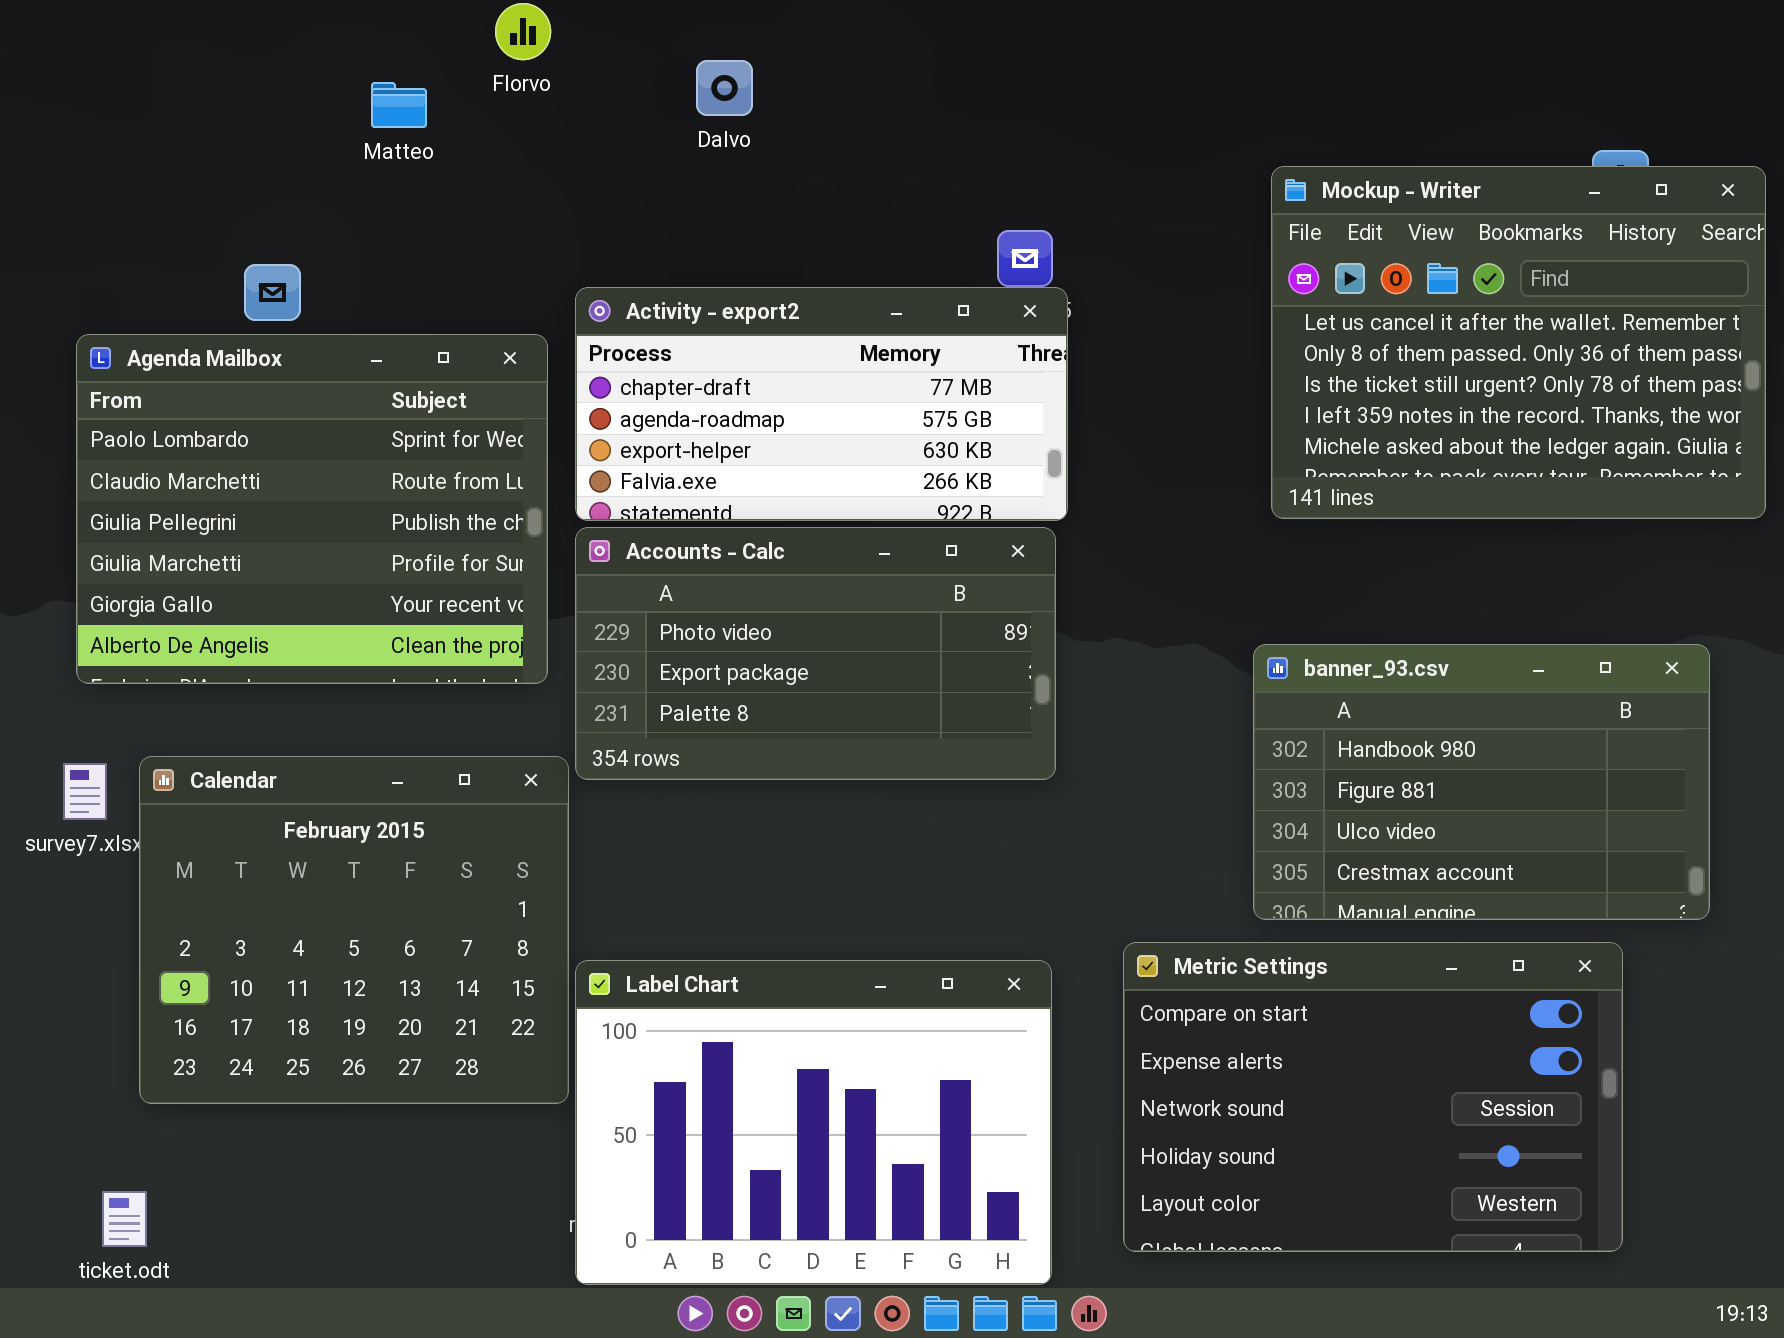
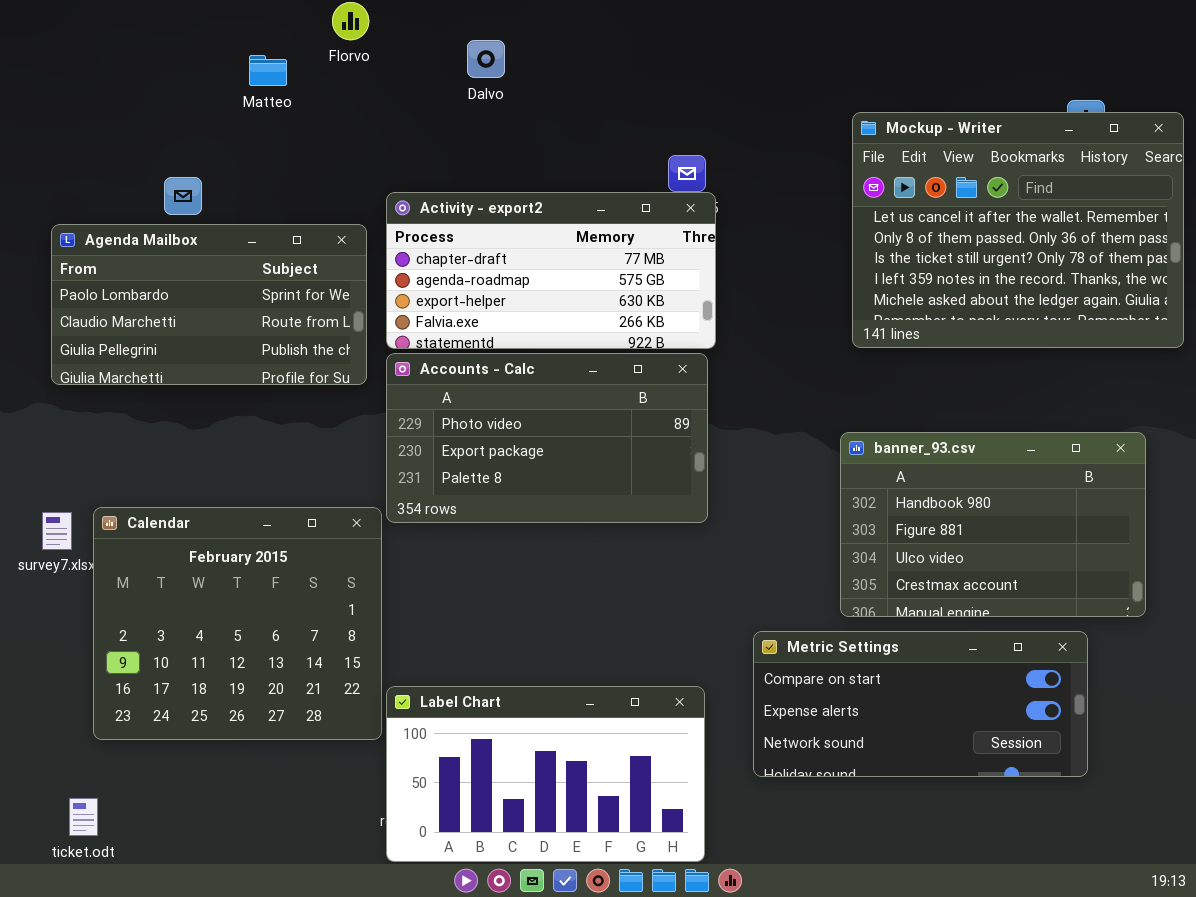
Agenda Mailbox: [76,334,548,684] -> [51,224,367,385], resized
Metric Settings: [1123,942,1623,1252] -> [753,631,1088,777], resized
Label Chart: [575,960,1052,1285] -> [386,686,705,862], resized

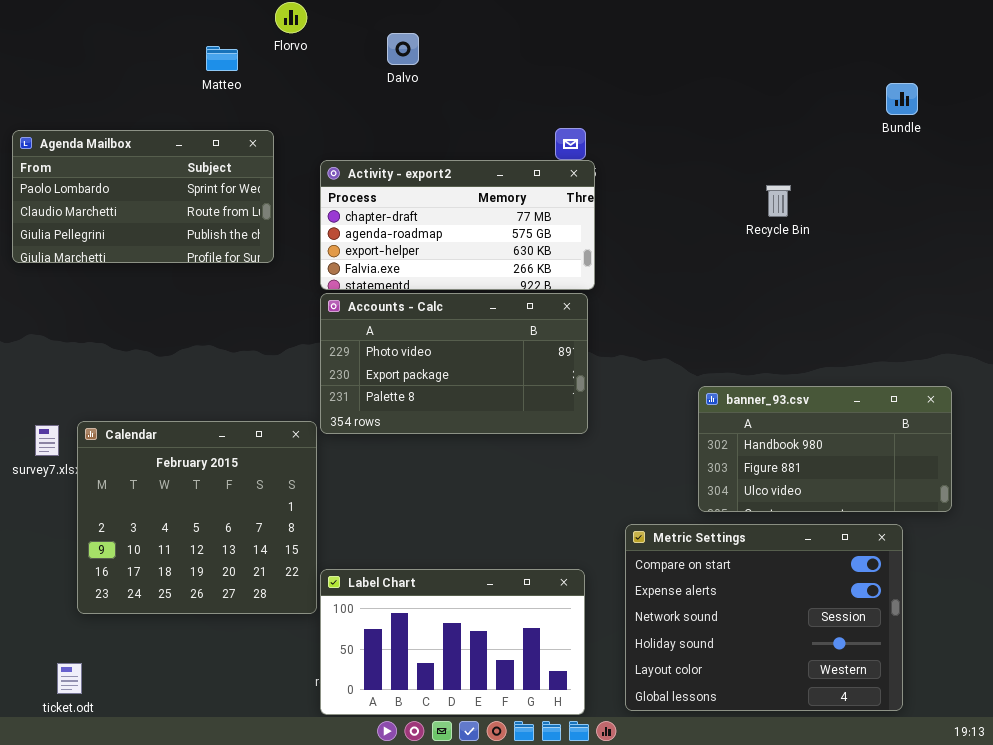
Mockup - Writer: [852,112,1184,348] -> none, closed
Agenda Mailbox: [51,224,367,385] -> [12,130,274,263], moved
banner_93.csv: [840,432,1146,617] -> [698,386,952,512], resized
Metric Settings: [753,631,1088,777] -> [625,524,903,711], resized

